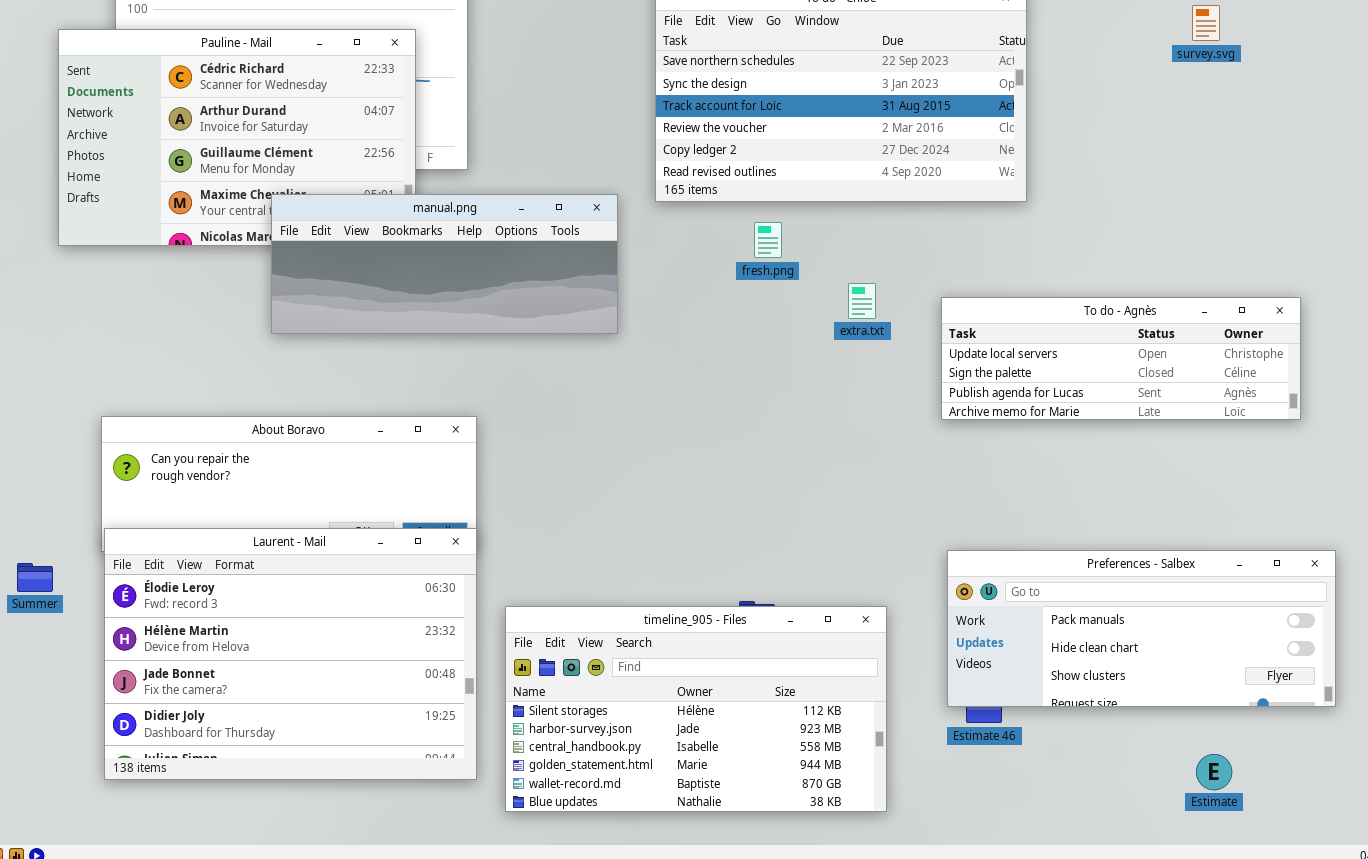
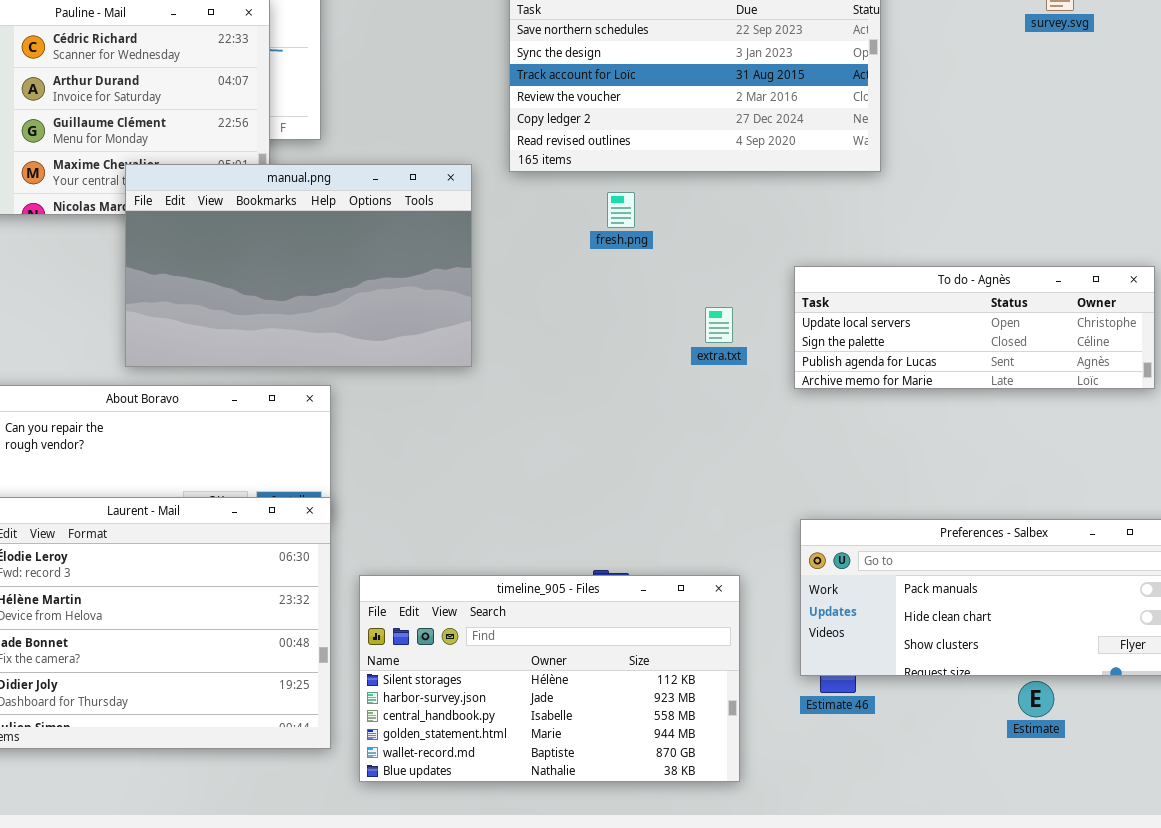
manual.png: [271,194,618,334] -> [125,164,472,367], resized
extra.txt: [848,283,876,319] -> [705,307,733,343], moved
Estimate: [1196,754,1232,790] -> [1018,681,1054,717], moved

